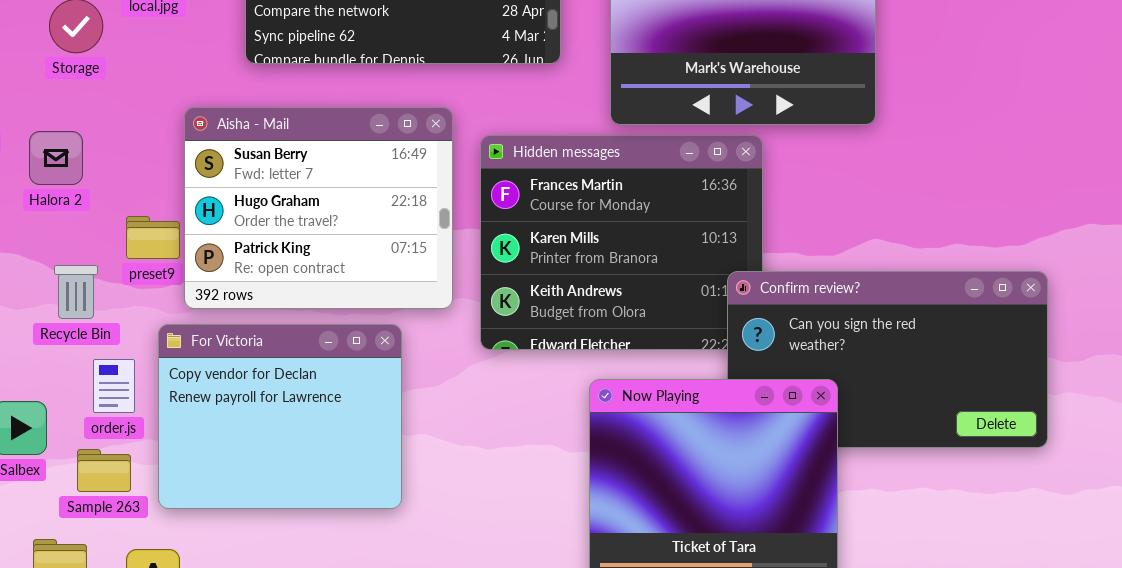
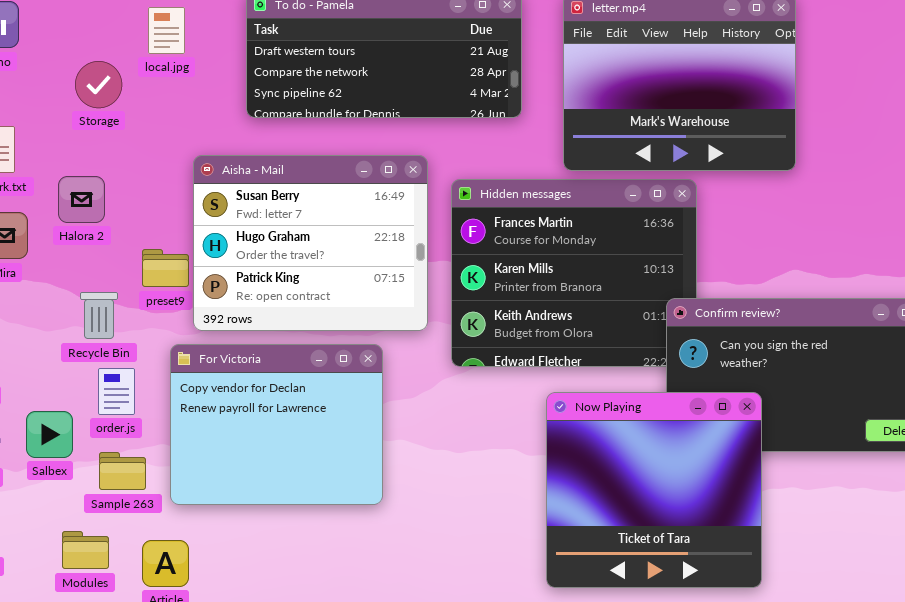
order.js: [93,359,135,413] -> [98,368,135,415], moved

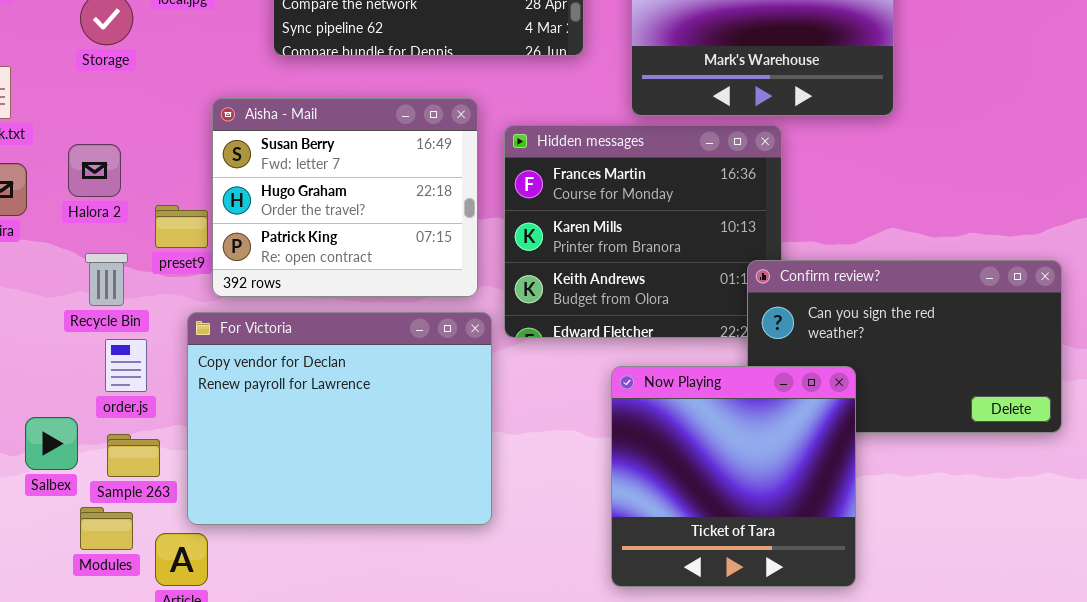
Halora 2: [58,176,105,223] -> [68,144,121,197], moved
For Victoria: [170,344,383,505] -> [187,312,492,525], resized
Salbex: [26,411,73,458] -> [25,417,78,470], moved
Modules: [62,531,109,569] -> [80,507,133,550], moved

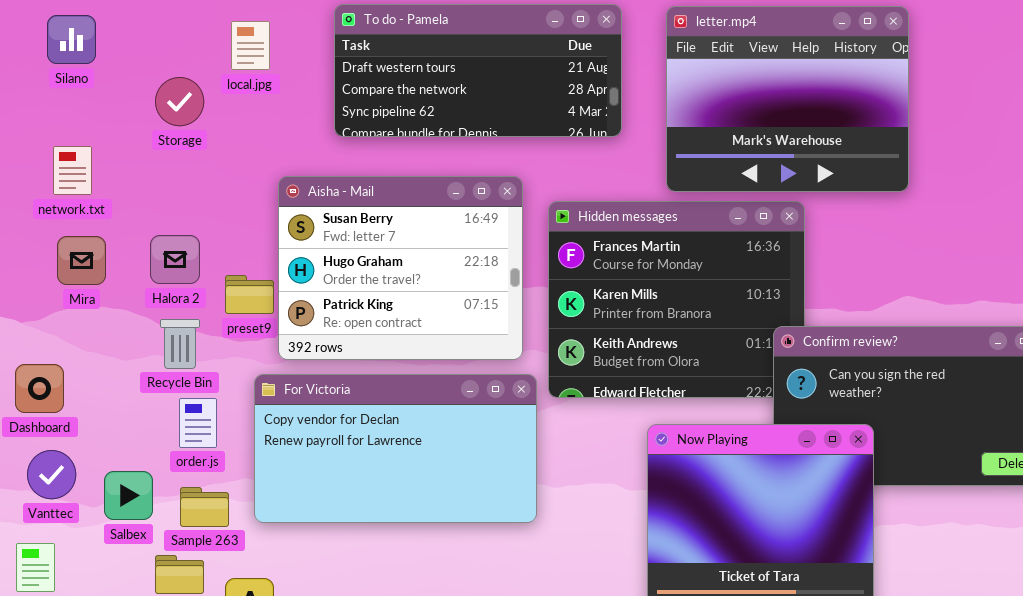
Halora 2: [68,144,121,197] -> [150,235,200,284], moved
For Victoria: [187,312,492,525] -> [254,374,537,523], resized

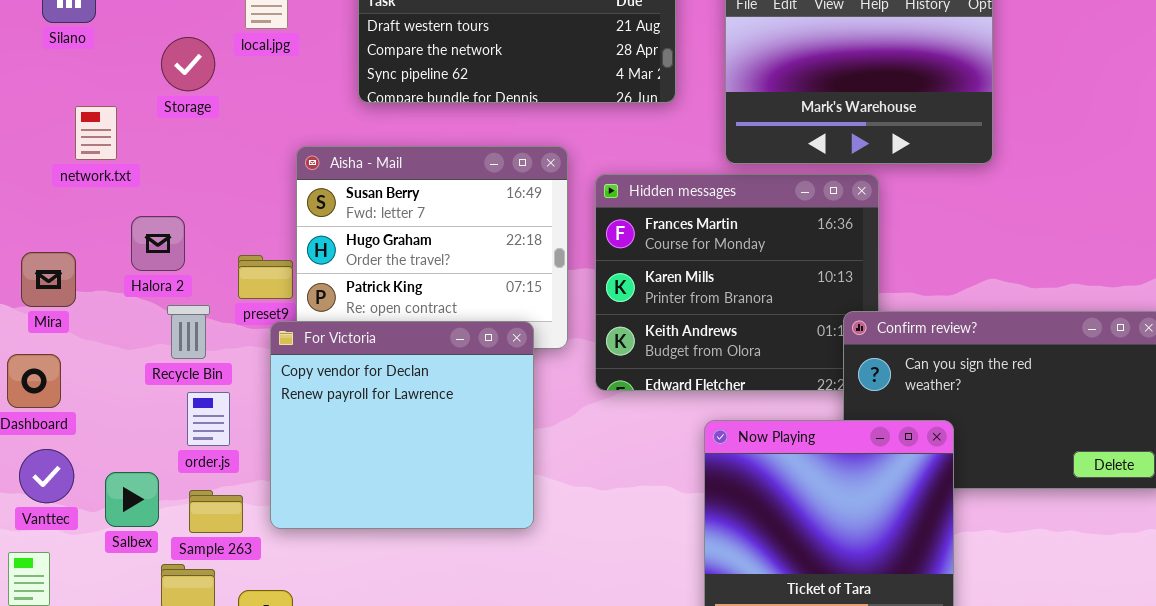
network.txt: [53,146,92,195] -> [75,106,117,160], moved
Halora 2: [150,235,200,284] -> [131,216,185,271], moved
Mira: [57,236,106,285] -> [21,252,76,307], moved
For Victoria: [254,374,537,523] -> [270,321,534,529], resized

